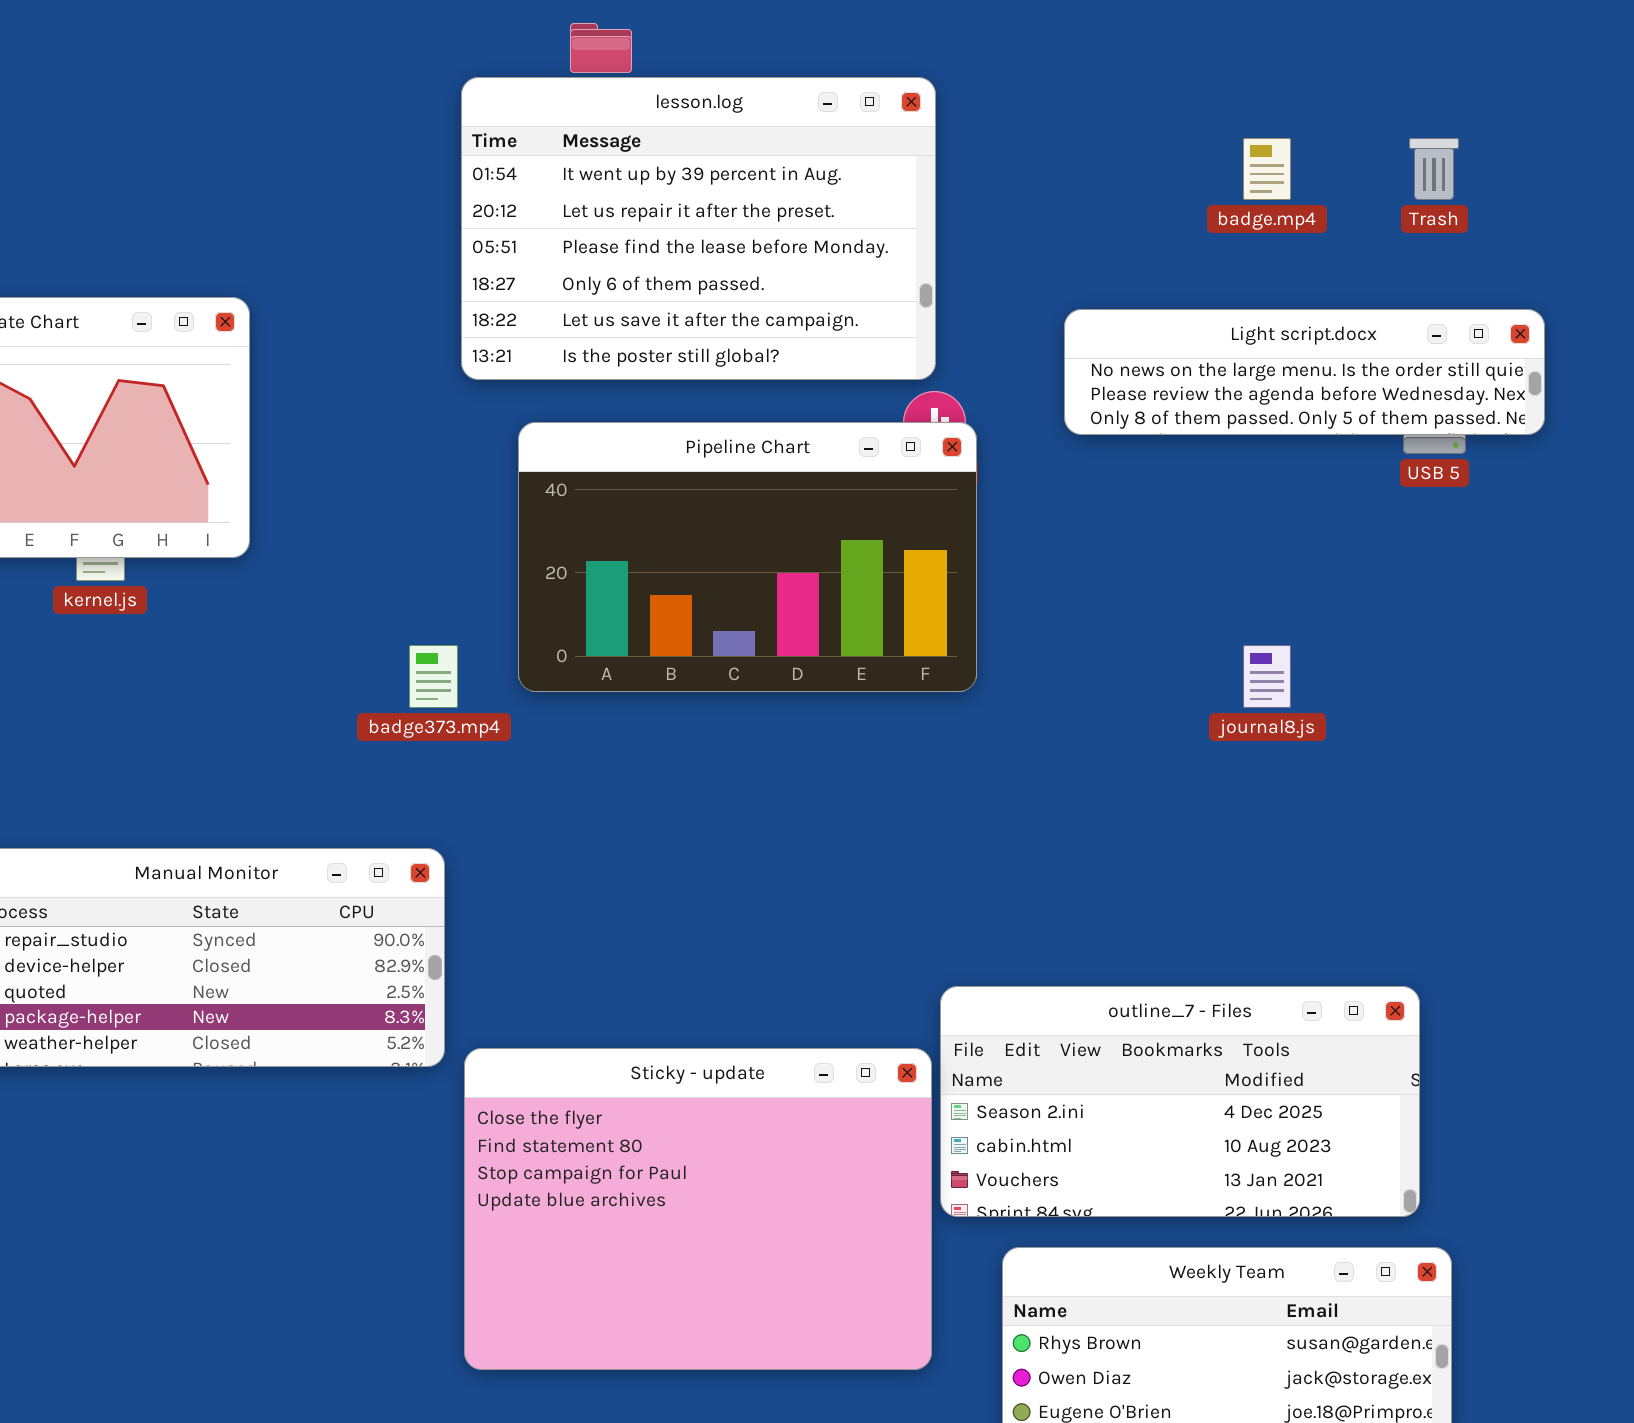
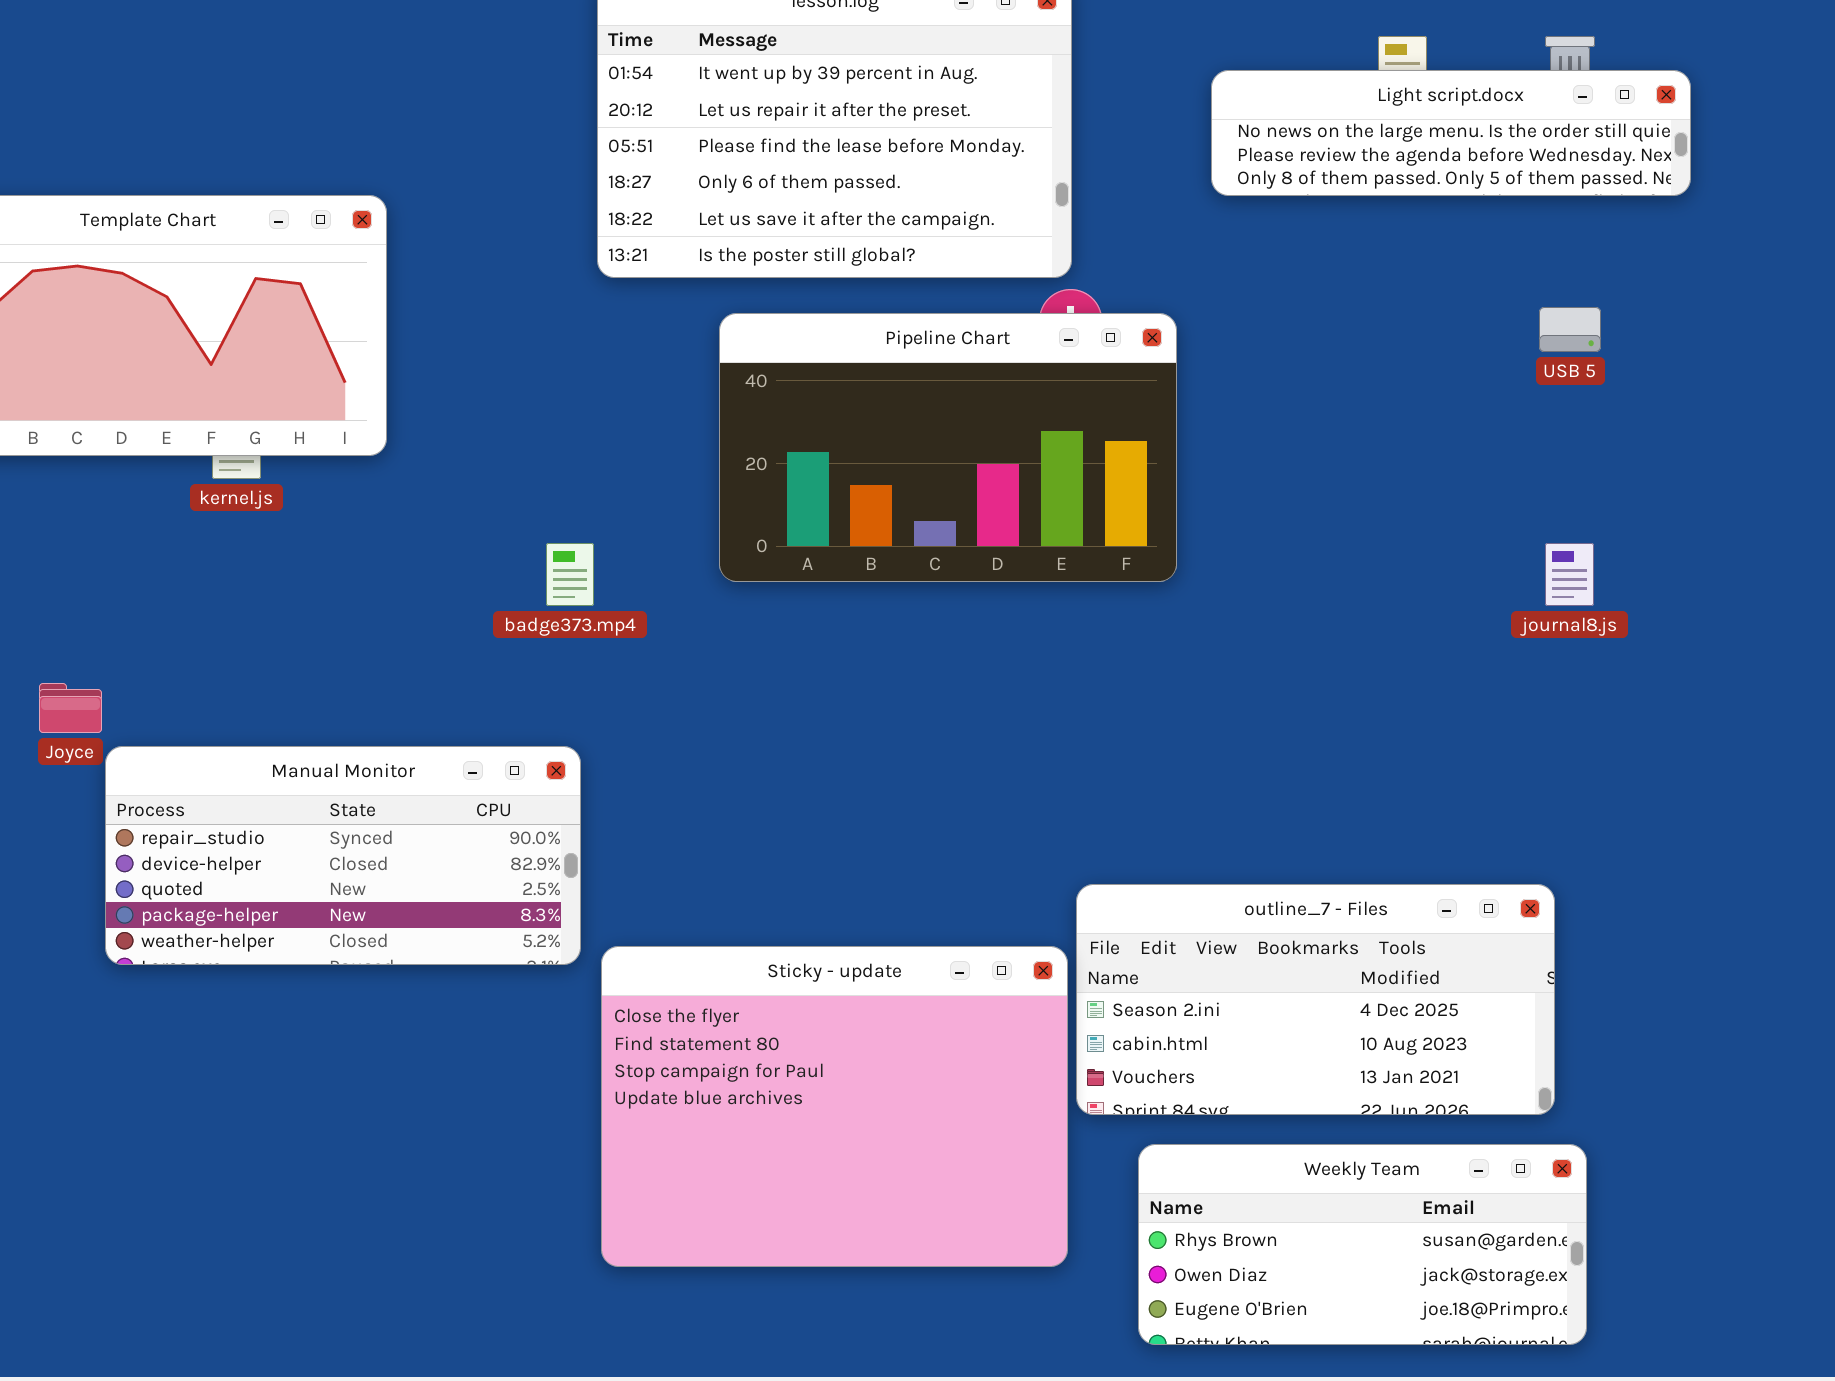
Light script.docx: [1064,309,1545,435] -> [1211,70,1691,196], moved
Pipeline Chart: [518,422,977,692] -> [719,313,1177,582], moved
journal8.js: [1243,645,1291,708] -> [1545,543,1594,606], moved

